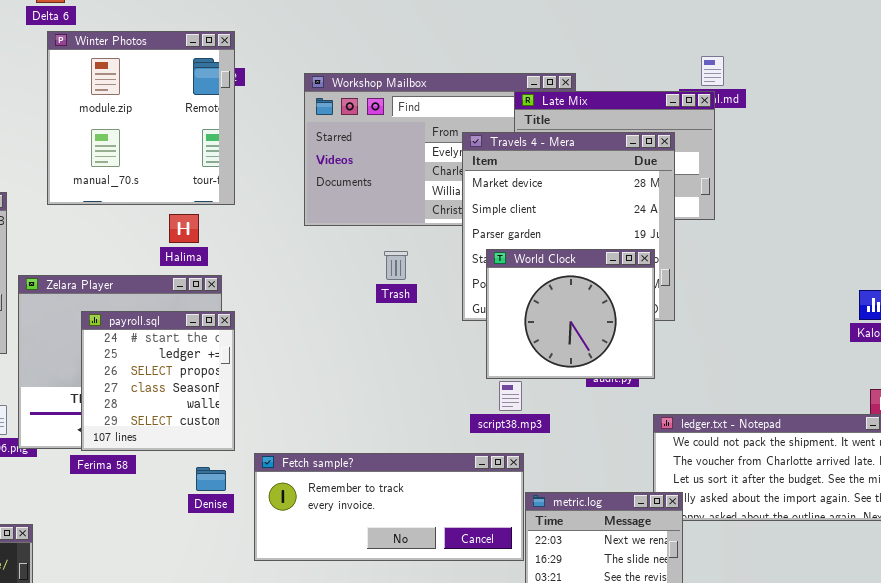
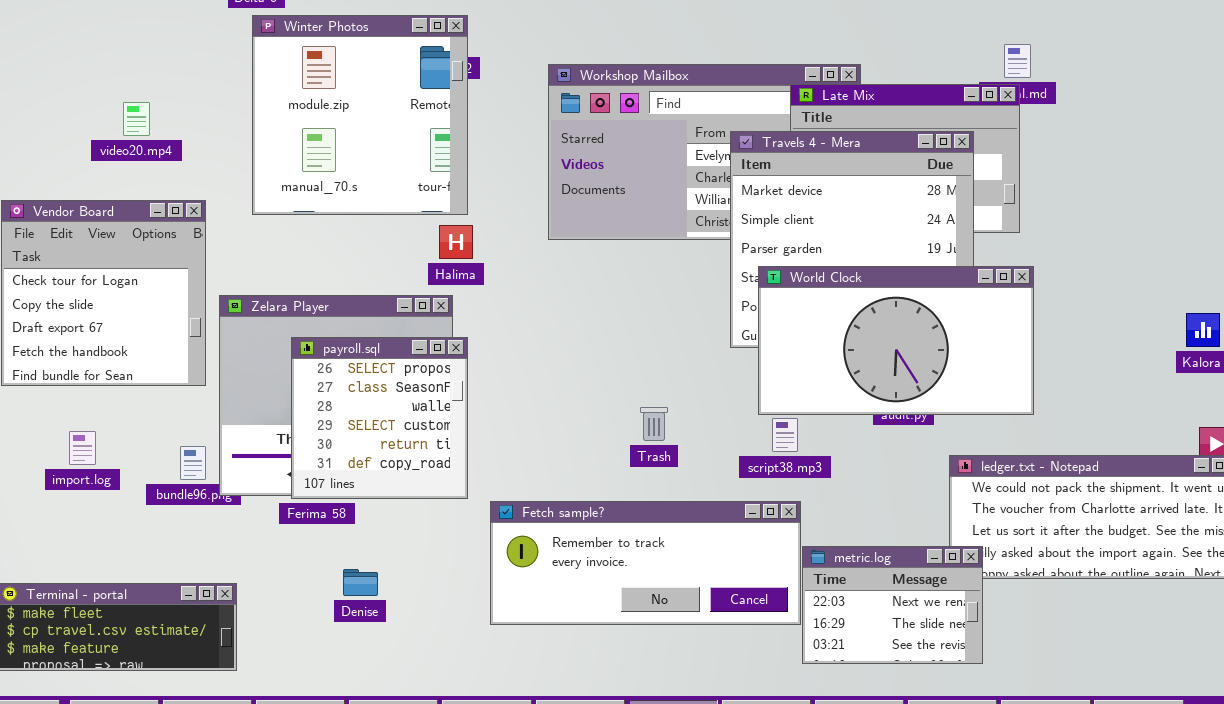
Halima: [169,214,199,243] -> [439,225,473,259], moved
World Clock: [486,249,655,379] -> [758,266,1034,415], resized
Trash: [384,251,408,280] -> [640,407,668,441], moved
payroll.sql: [81,311,235,451] -> [291,337,468,499], scrolled down 2 rows
Denise: [196,467,226,491] -> [343,569,378,596], moved

